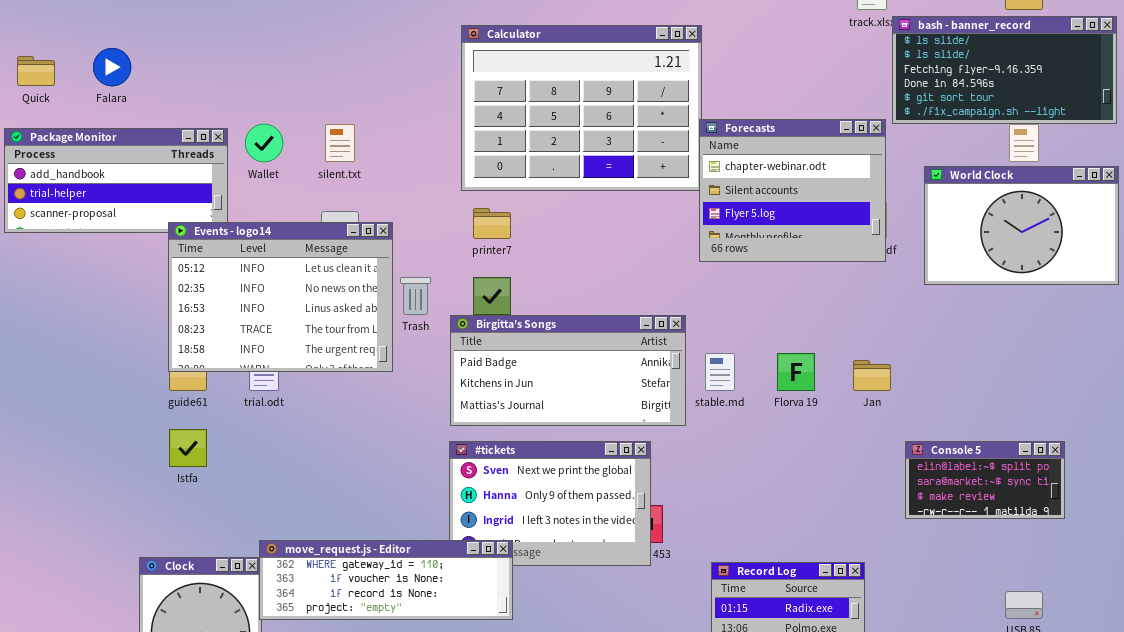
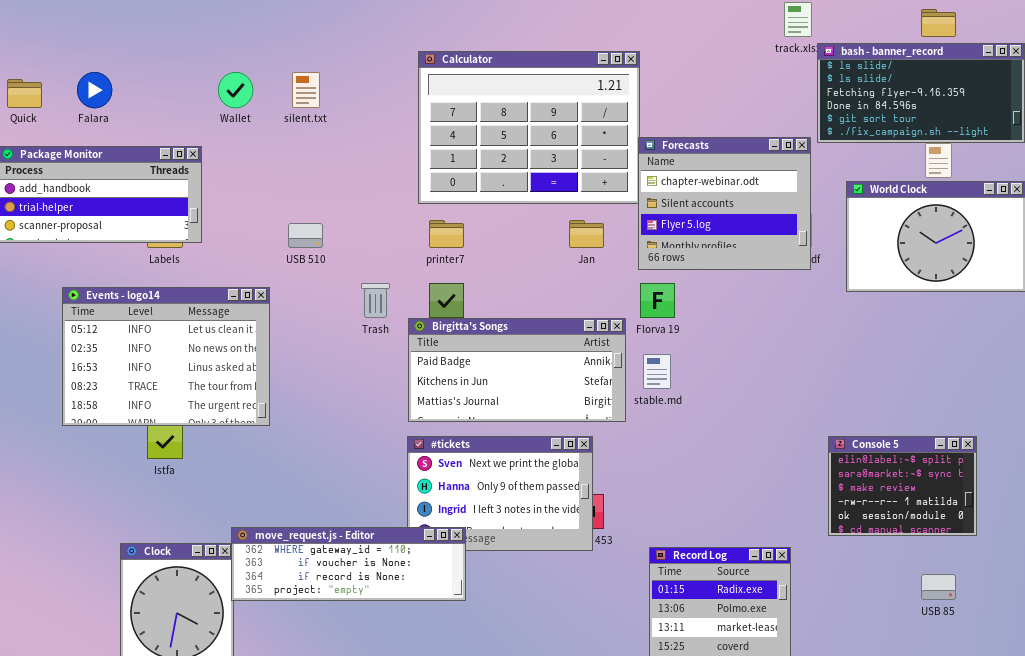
Wallet: [245,124,283,162] -> [218,72,253,108], moved
silent.txt: [325,124,355,162] -> [292,72,320,108], moved
Events - logo14: [168,222,393,372] -> [62,287,270,426], moved
Florva 19: [777,353,815,391] -> [640,283,675,318], moved
Jan: [853,360,891,391] -> [569,220,604,248], moved
Console 5: [905,441,1065,519] -> [828,436,977,536], resized

